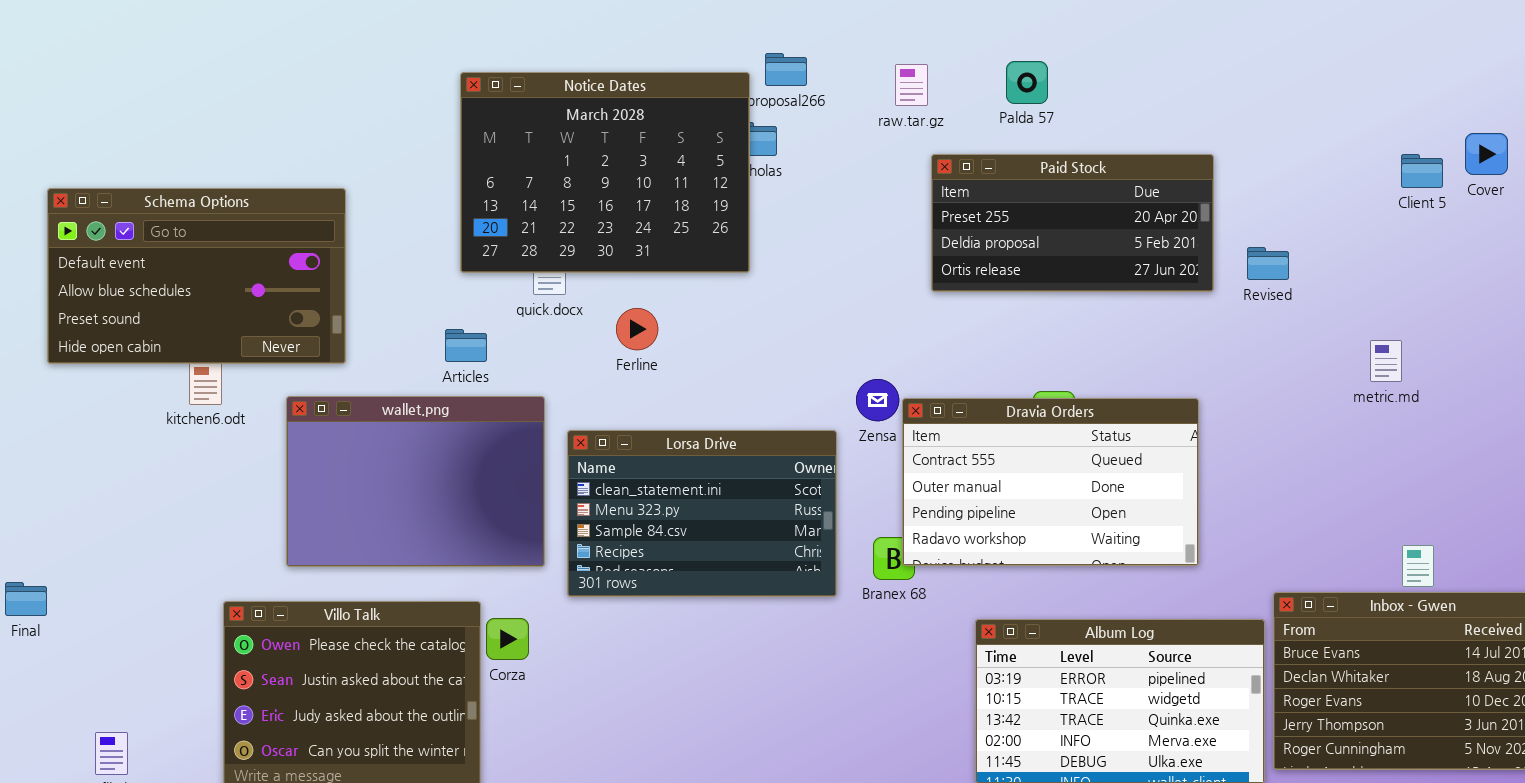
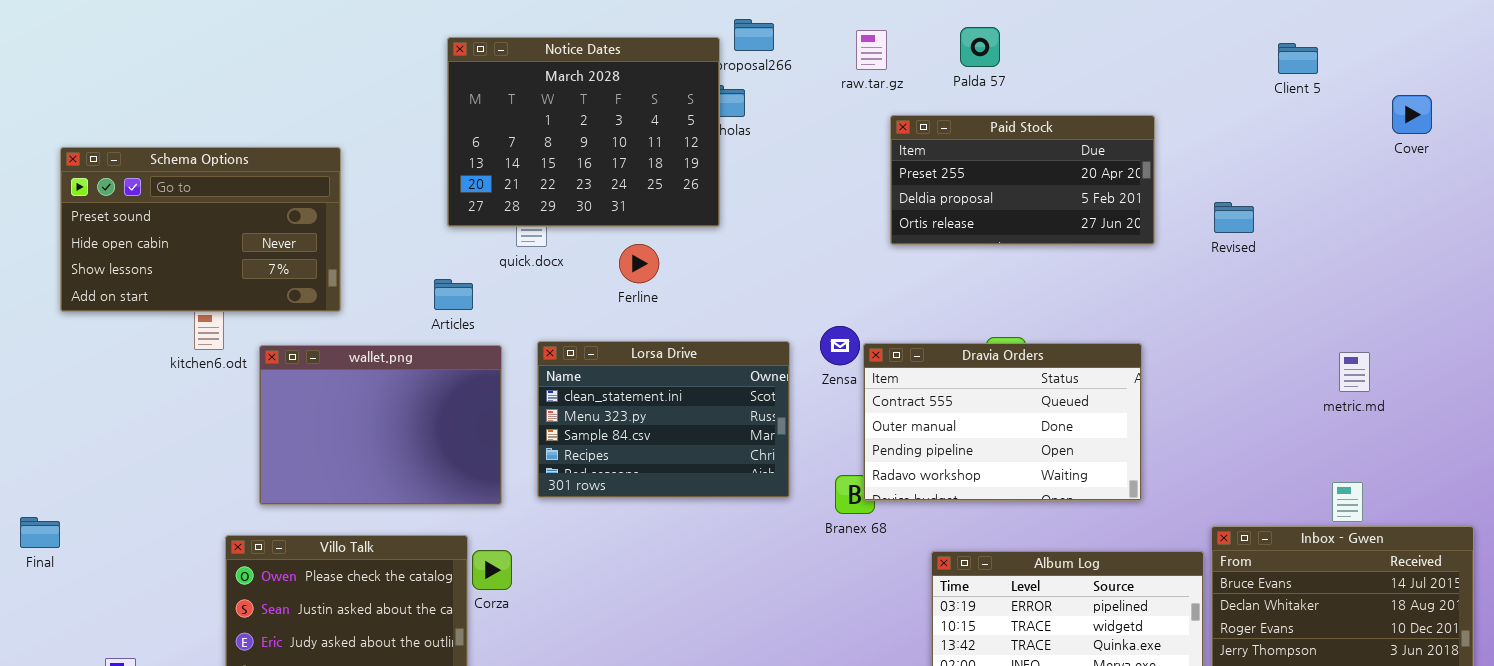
Client 5: [1401,154,1443,188] -> [1278,43,1318,74], moved
Schema Options: [47,188,346,364] -> [60,147,341,312], scrolled down 2 rows
Revised: [1247,247,1289,280] -> [1214,202,1254,233], moved
Ferline: [616,308,658,350] -> [619,244,659,283], moved
metric.md: [1370,340,1402,382] -> [1339,352,1370,392], moved
wallet.png: [286,396,545,567] -> [259,345,502,505], moved
Lorsa Drive: [567,430,837,597] -> [537,341,790,498], moved

